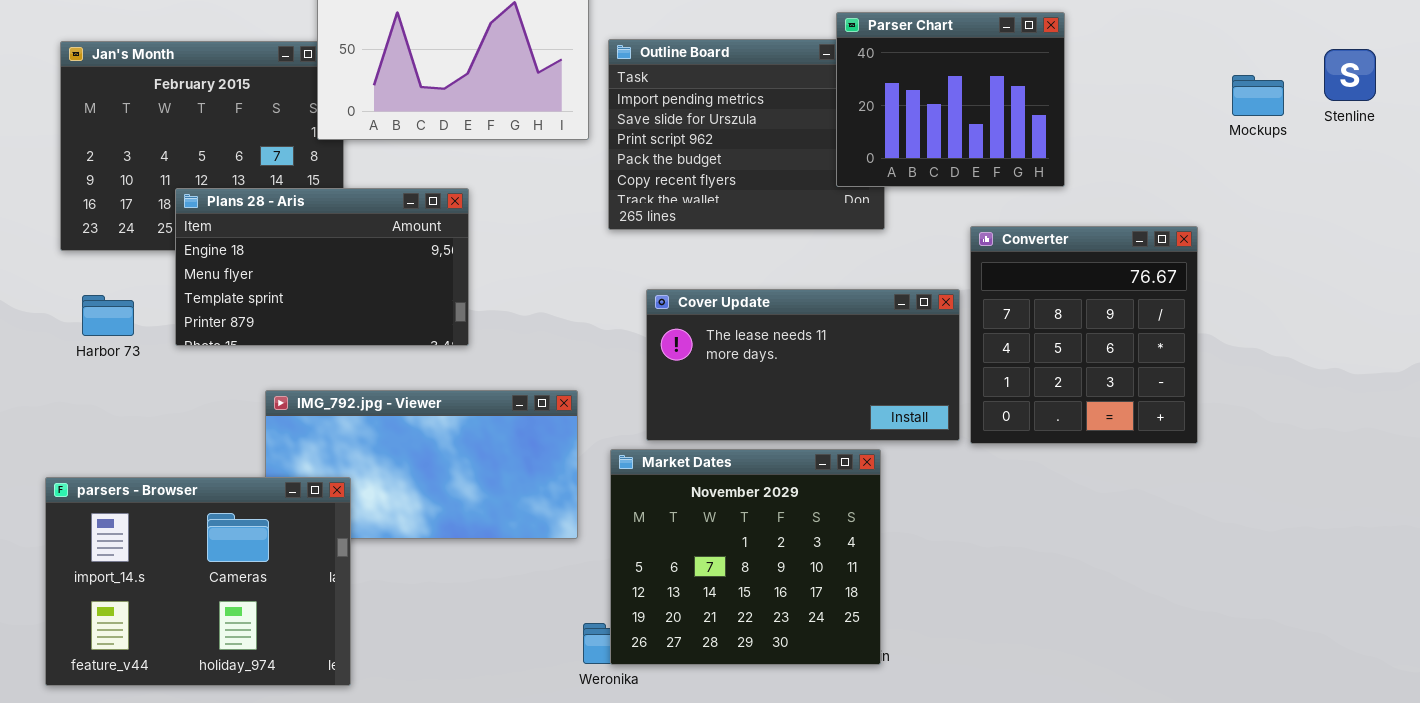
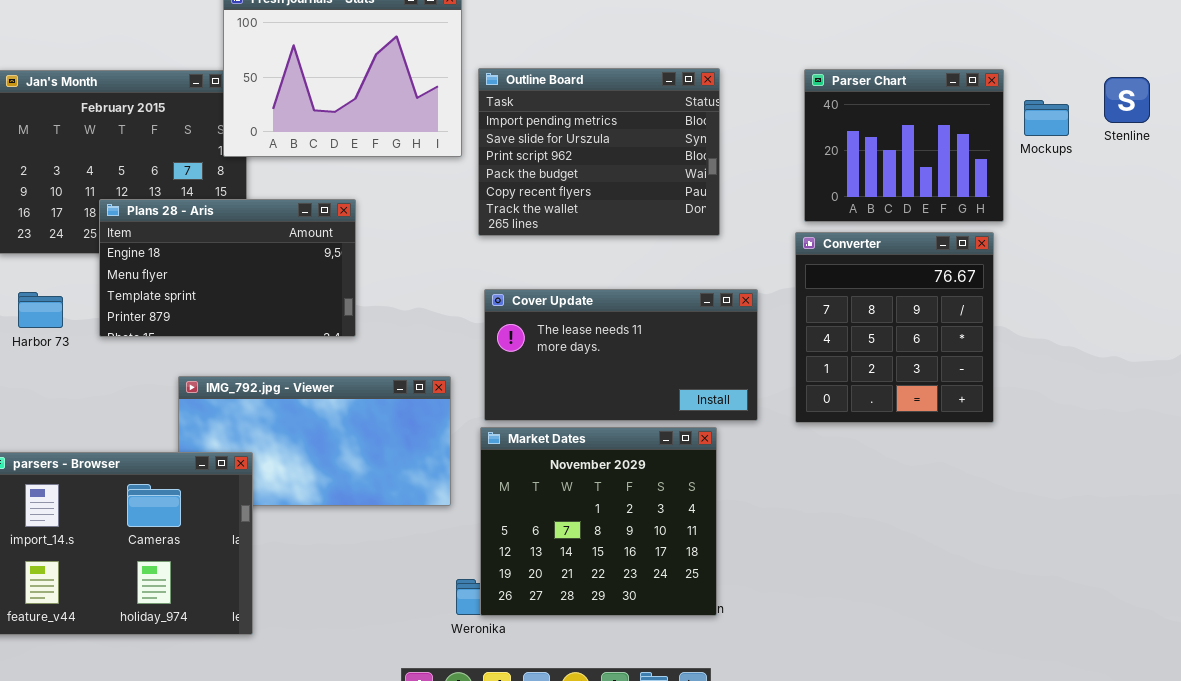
Parser Chart: [836,12,1065,187] -> [804,69,1004,222], moved
Cover Update: [646,289,960,441] -> [484,289,758,421], moved

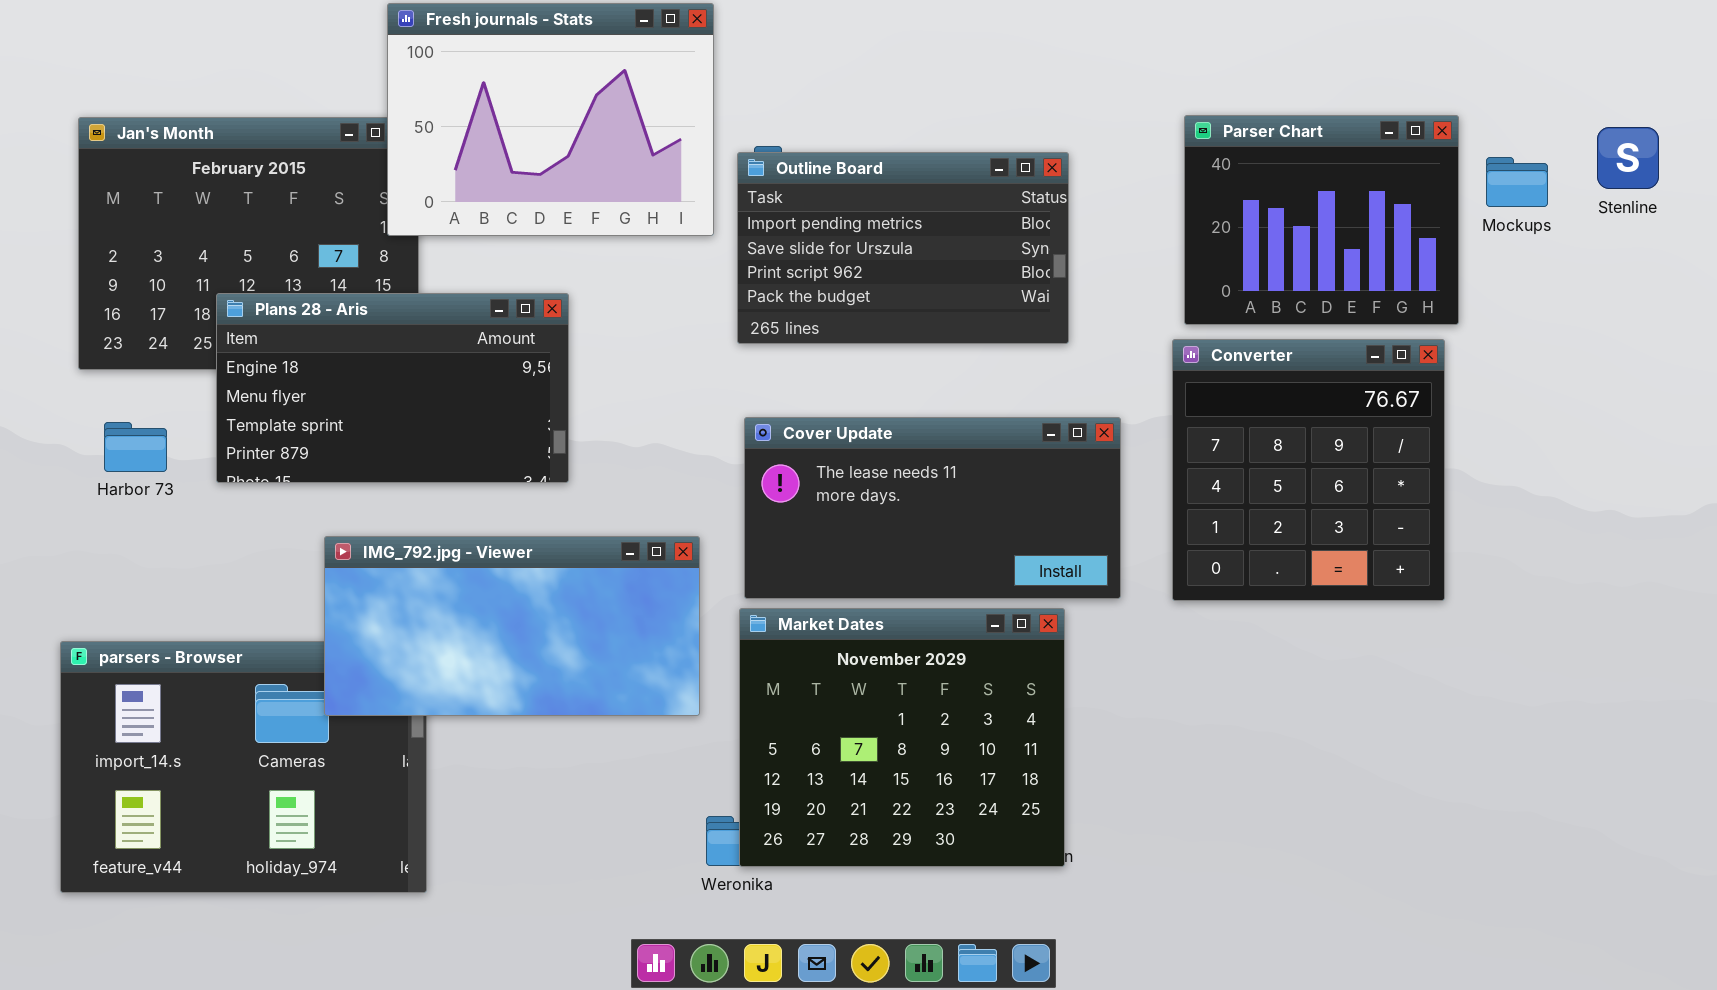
Outline Board: [478,68,720,236] -> [737,152,1069,344], resized
IMG_792.jpg - Viewer: [178,376,451,506] -> [324,536,700,716], raised

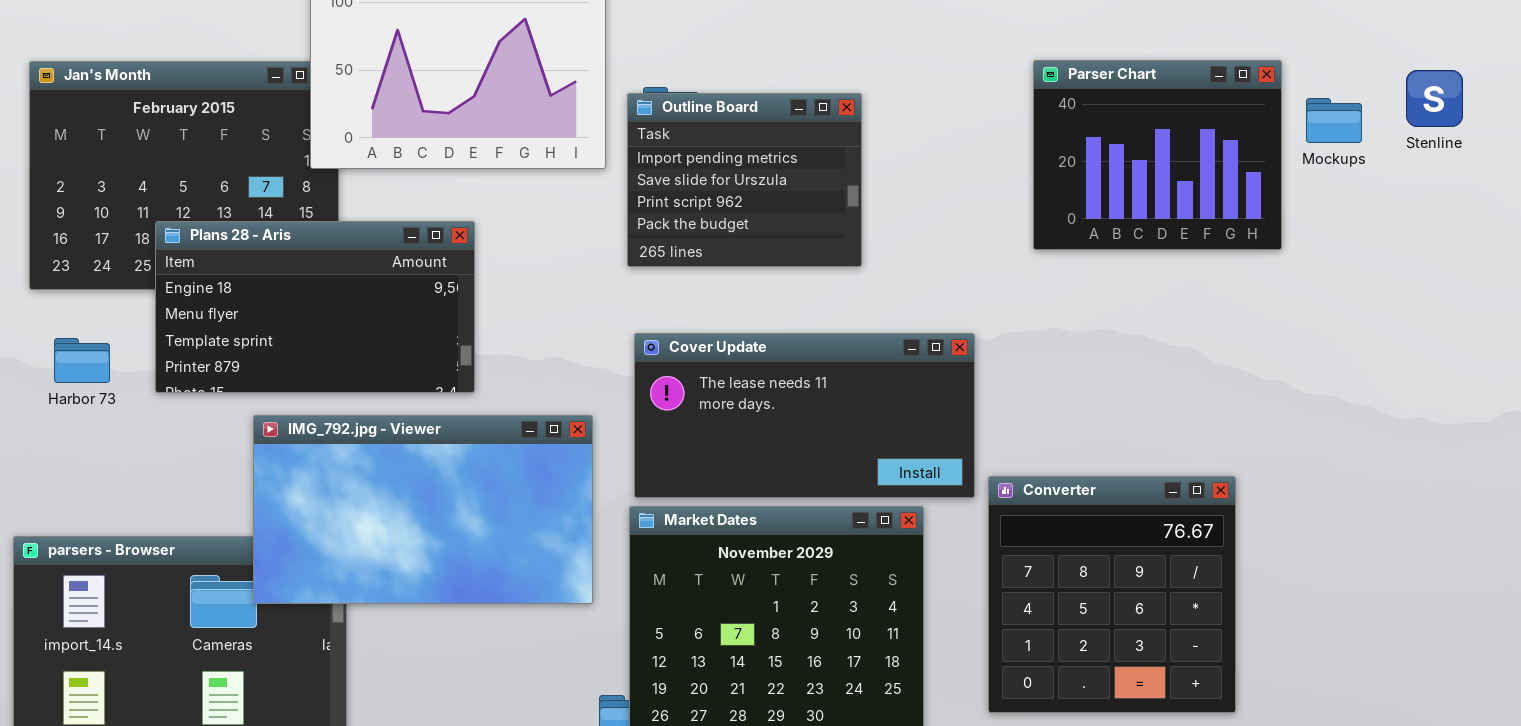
Outline Board: [737,152,1069,344] -> [627,93,862,267], resized
Converter: [1172,339,1445,601] -> [988,476,1236,713], moved
IMG_792.jpg - Viewer: [324,536,700,716] -> [253,415,593,604], resized

